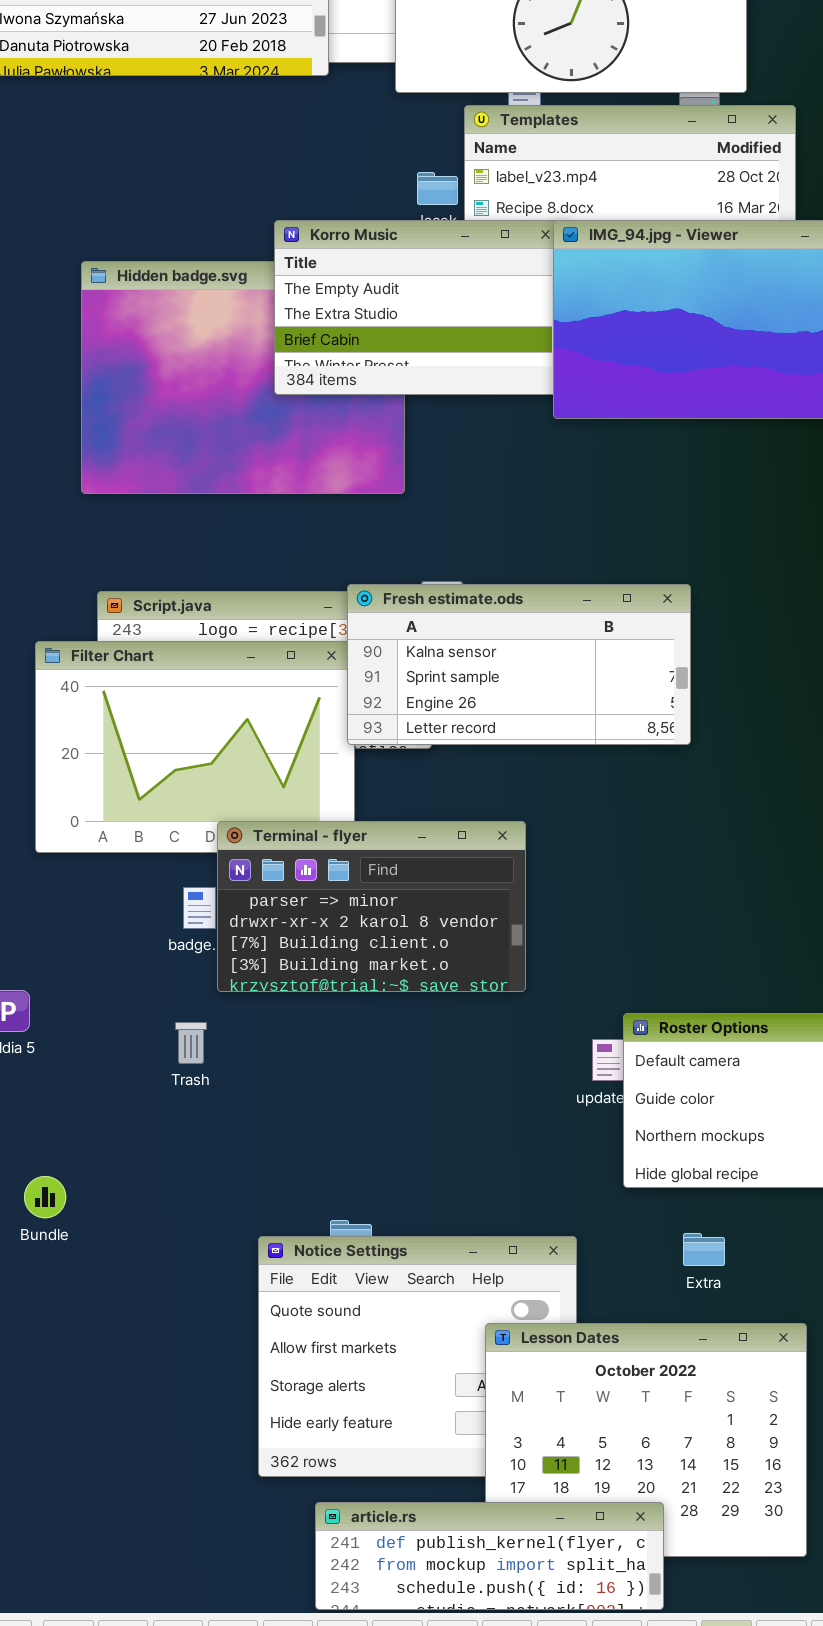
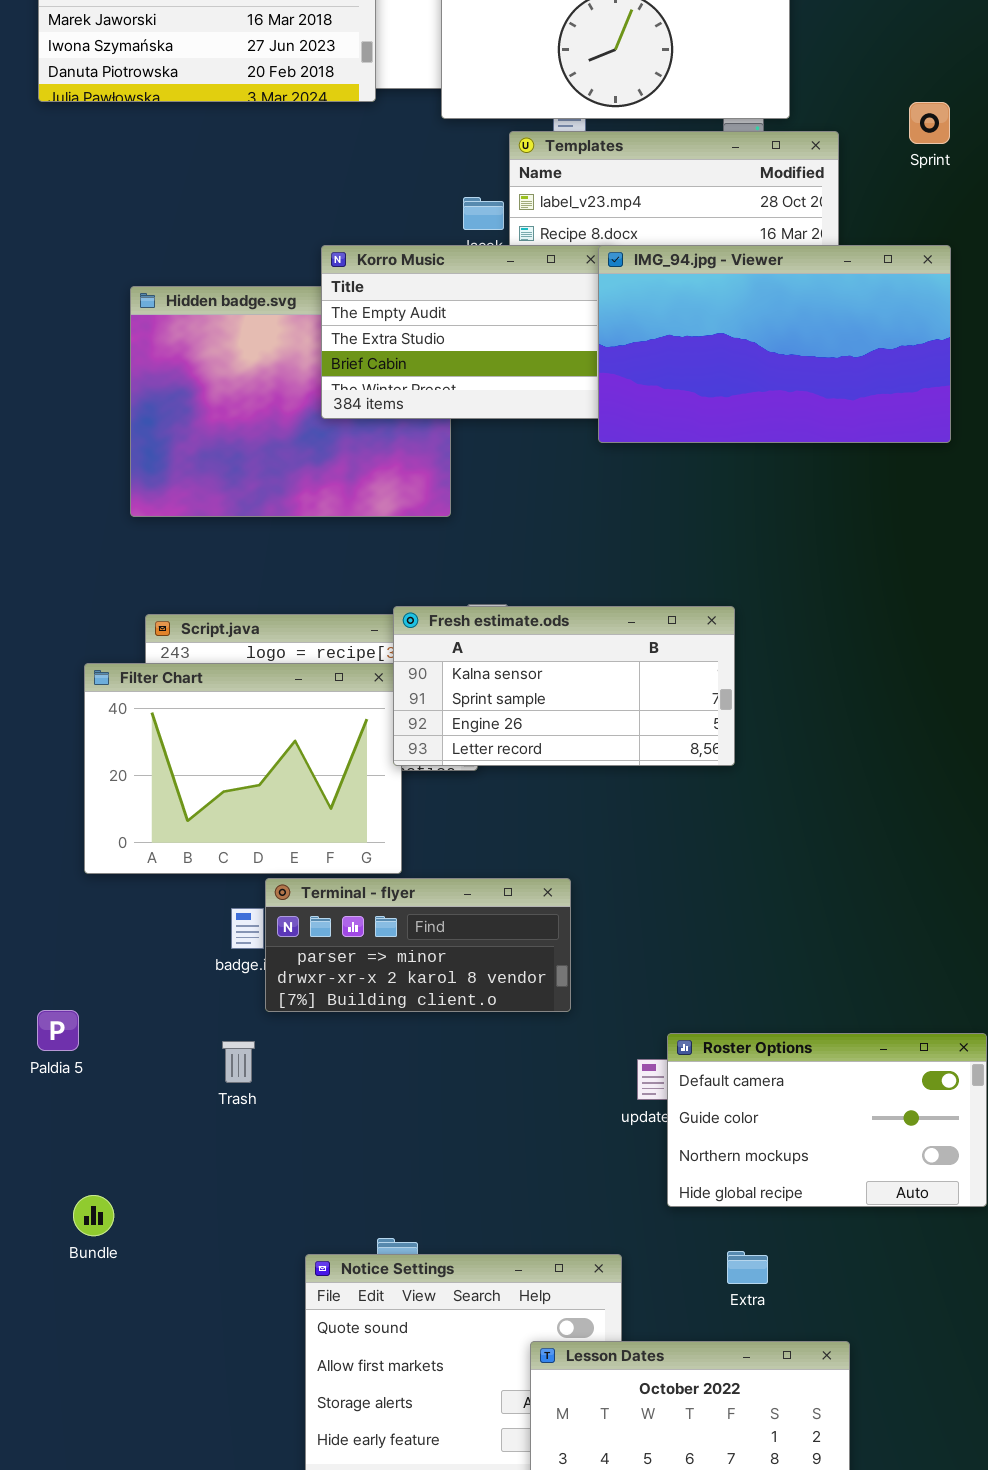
Terminal - flyer: [217,821,526,992] -> [265,878,571,1012], resized

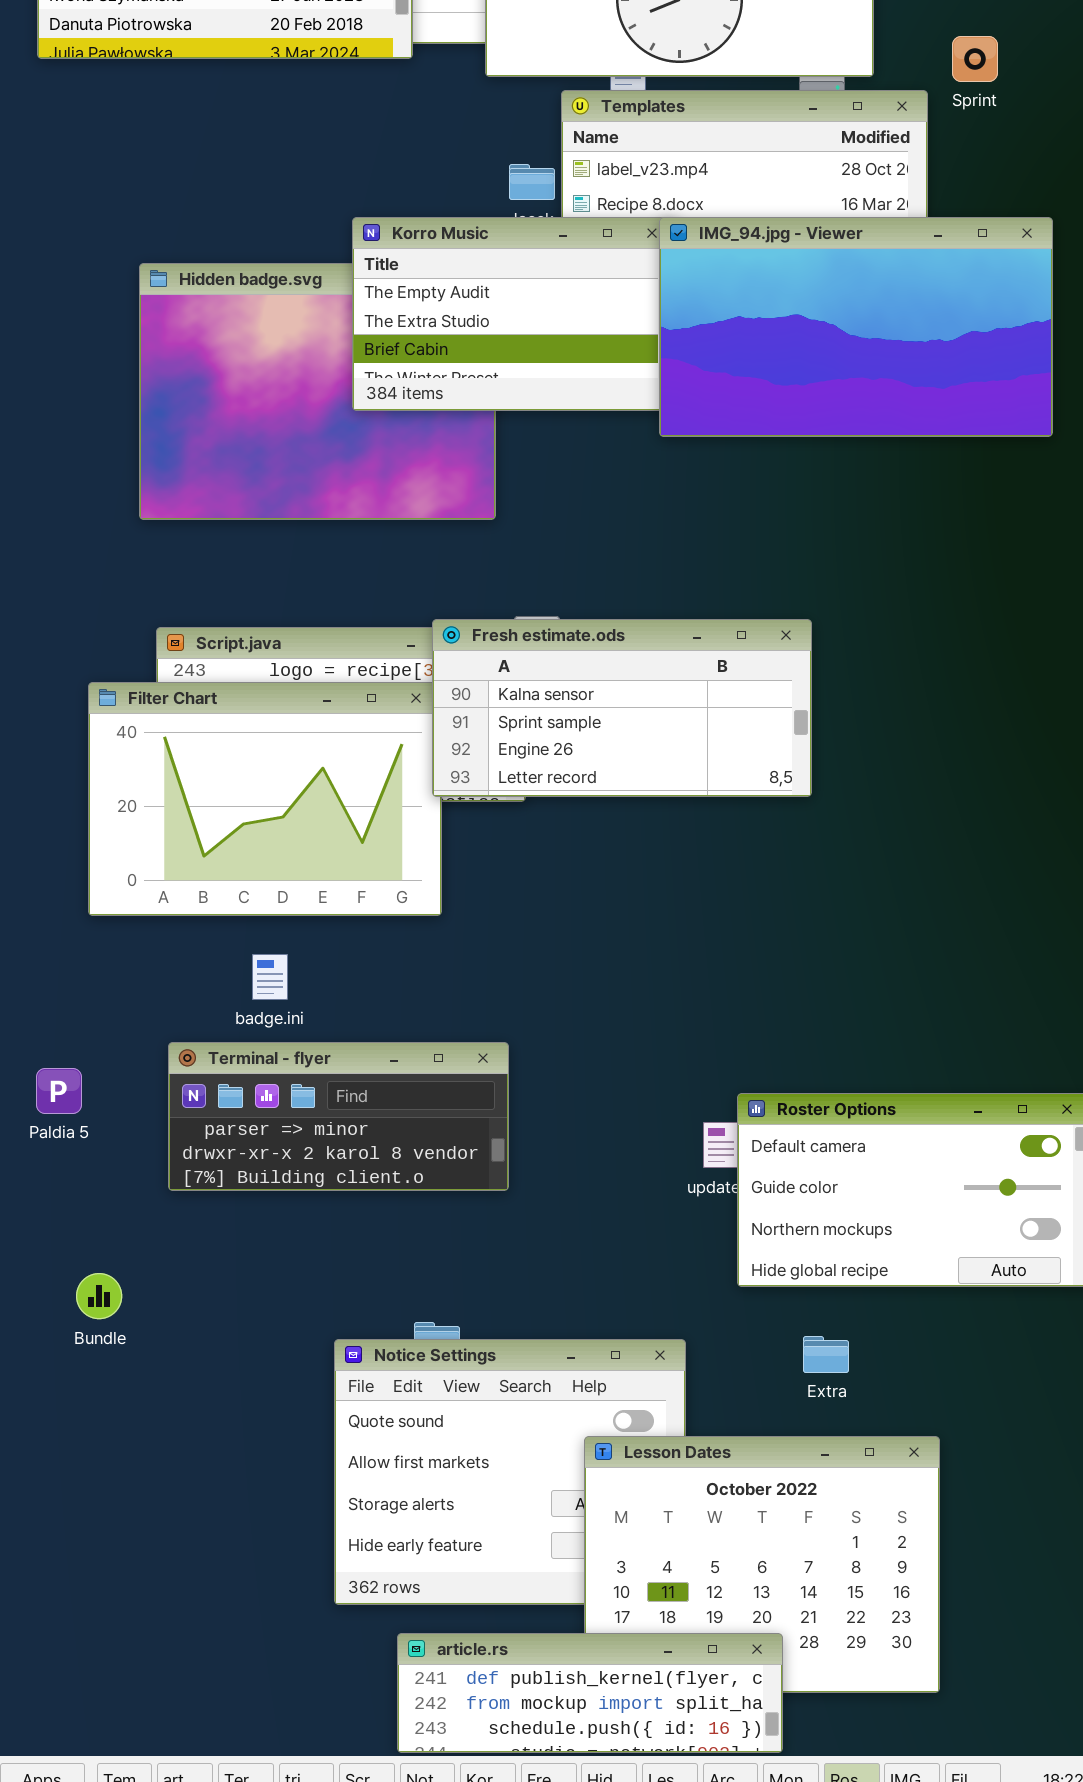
Sprint: [909,102,950,144] -> [952,36,998,82], moved
Terminal - flyer: [265,878,571,1012] -> [168,1042,509,1191], moved

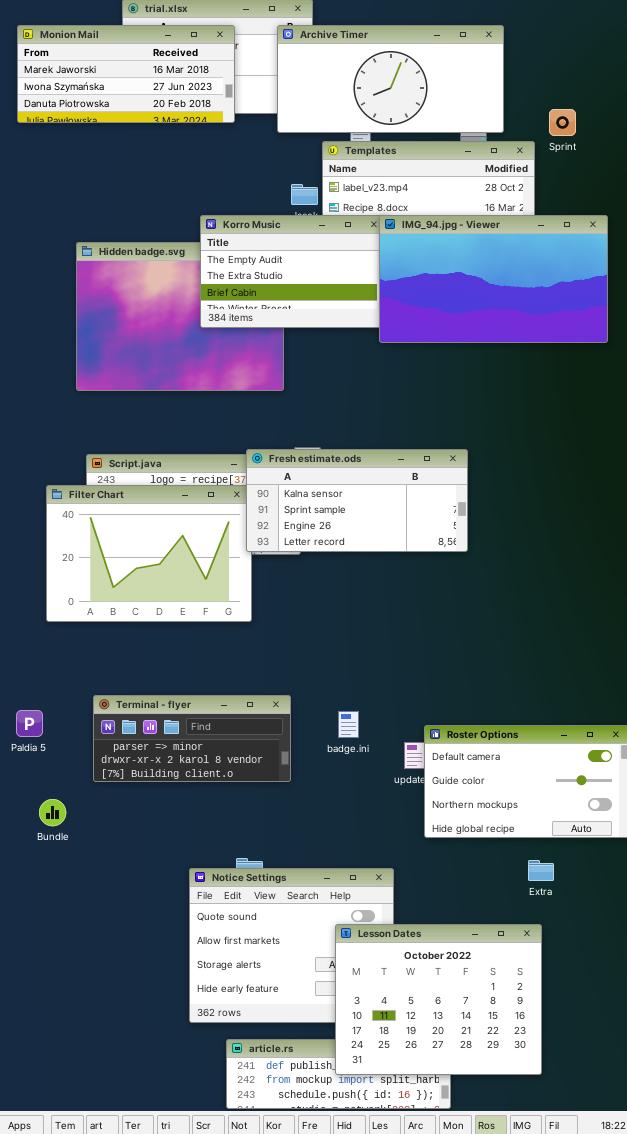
badge.ini: [252,954,288,1000] -> [338,711,359,738], moved
Bundle: [76,1273,122,1319] -> [39,799,66,826], moved
Extra: [803,1336,849,1373] -> [528,860,554,881], moved
Lesson Dates: [584,1436,940,1693] -> [335,924,542,1075], raised

